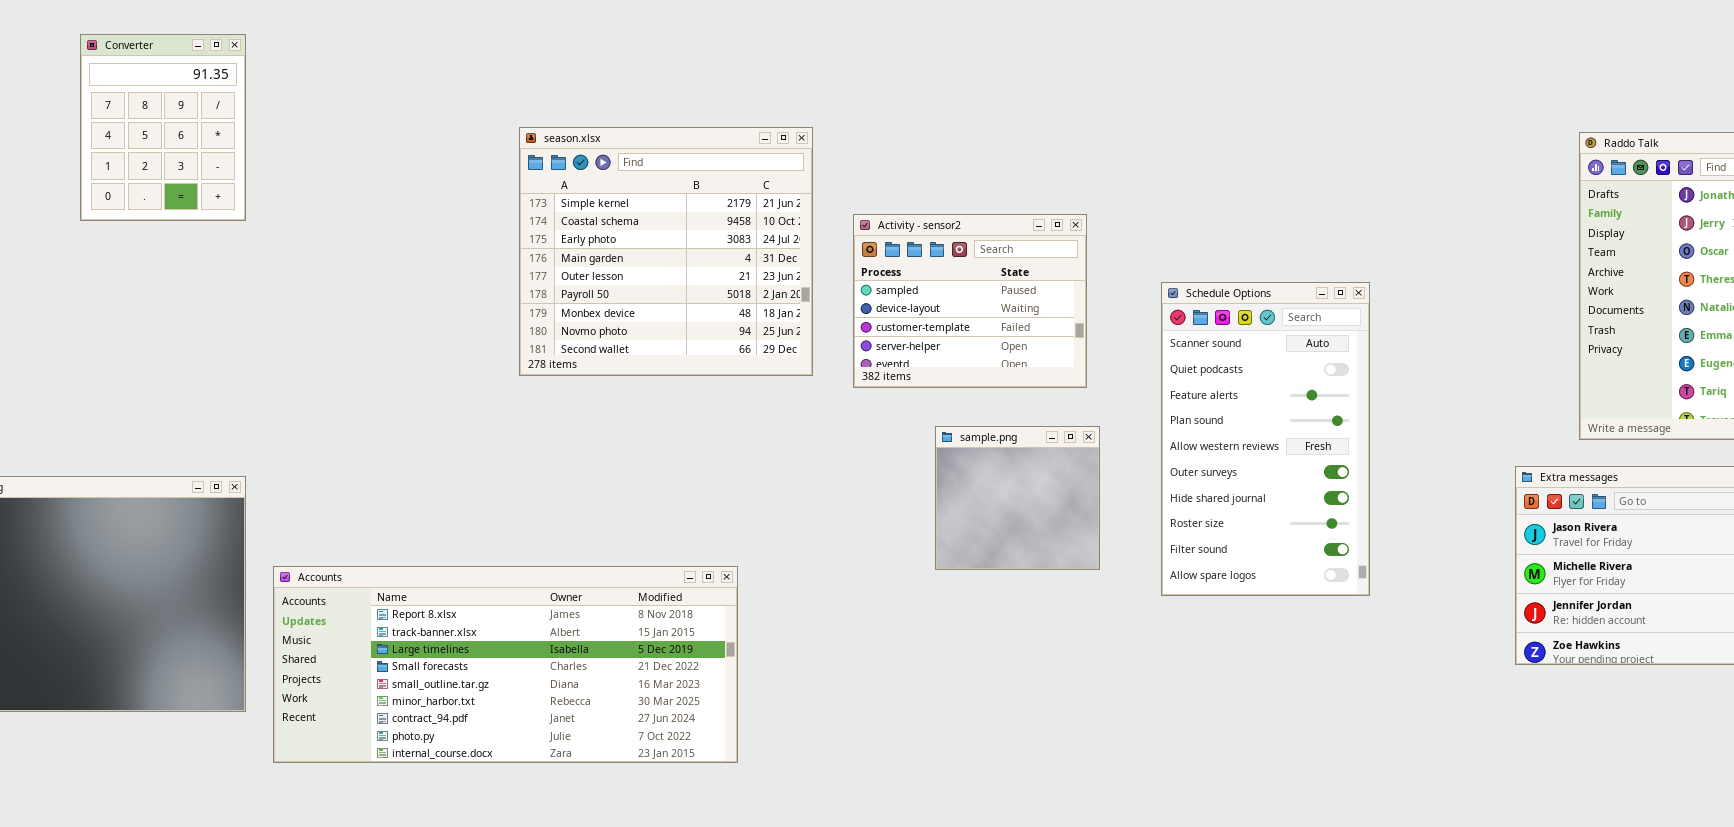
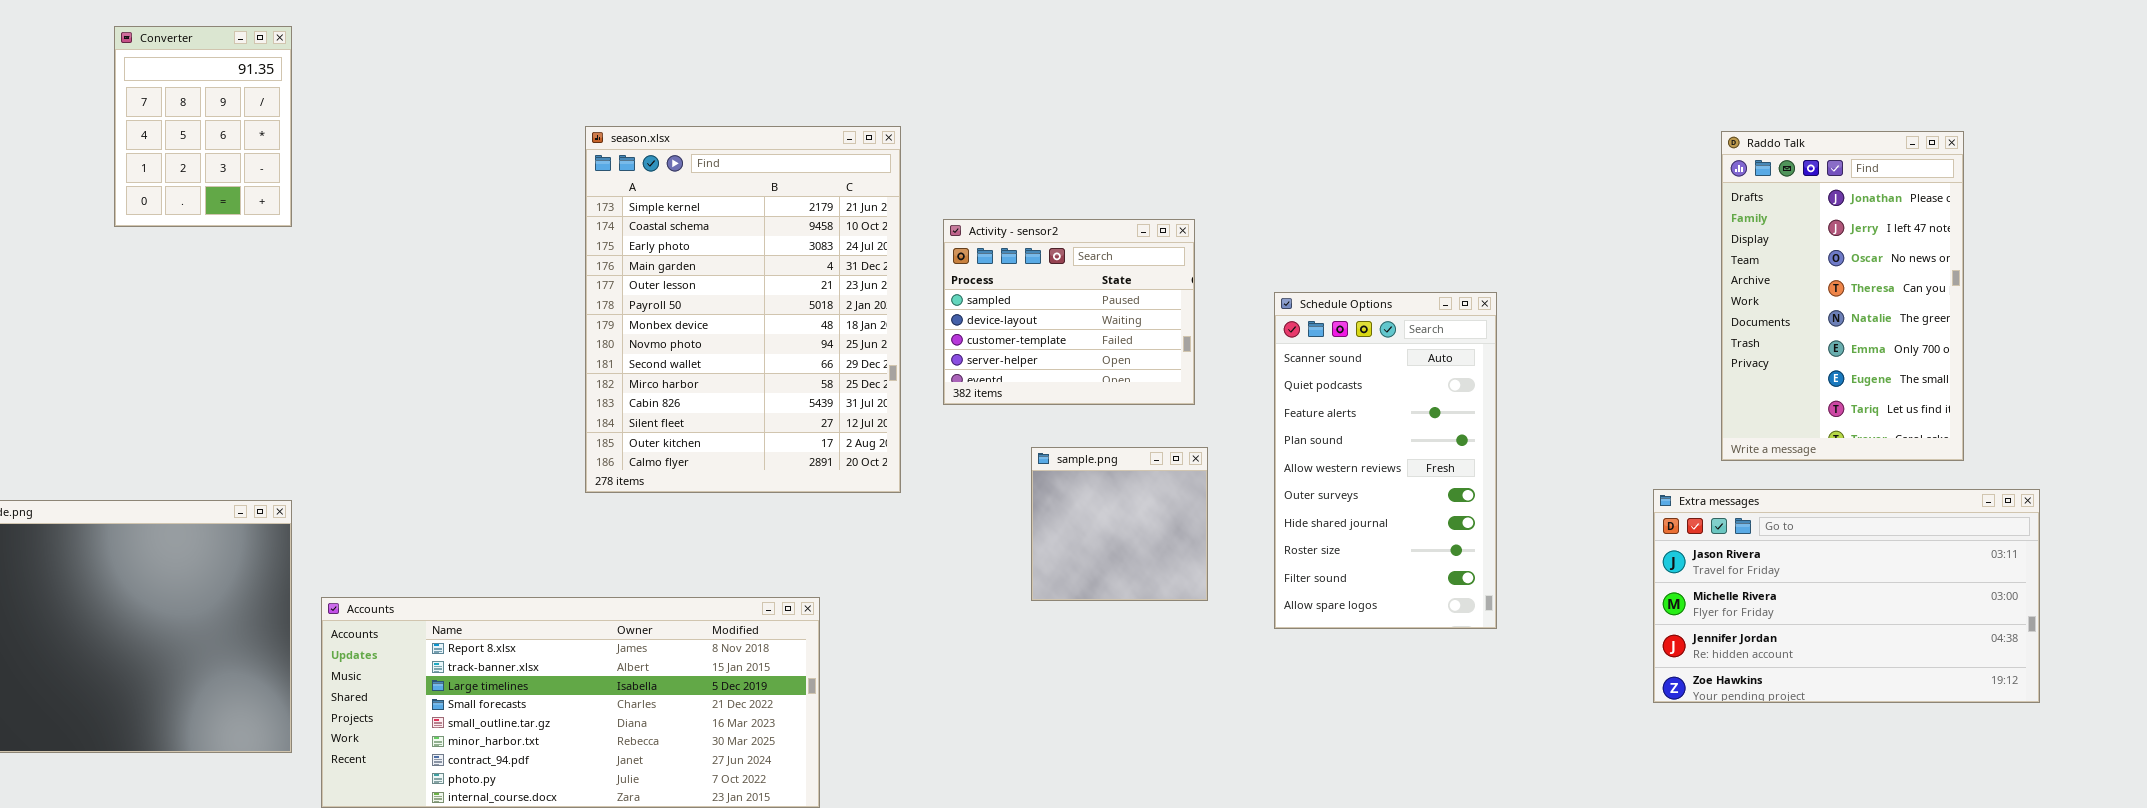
season.xlsx: [519,127,813,376] -> [585,126,901,493], resized

